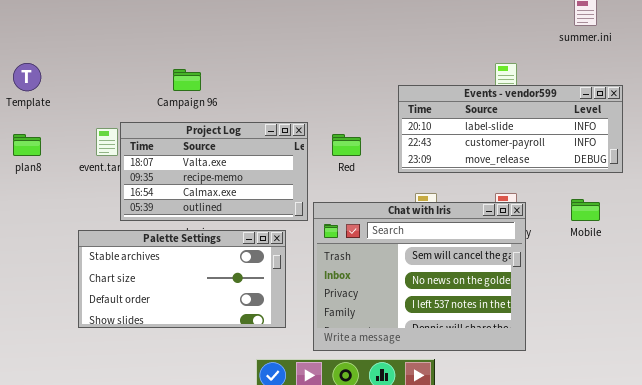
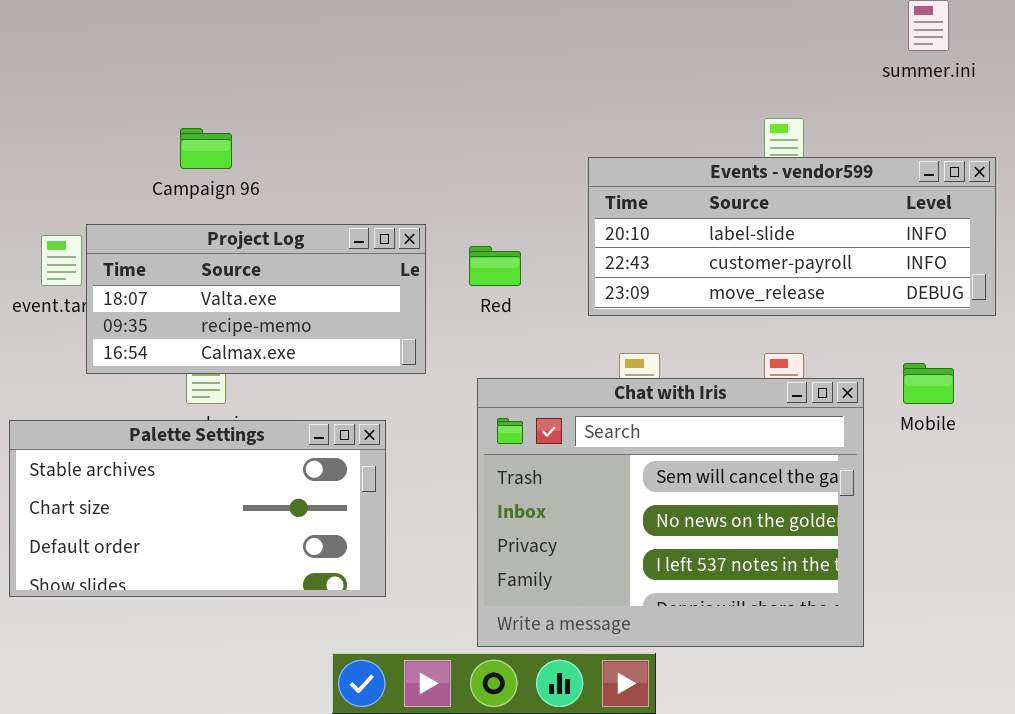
Project Log: [120,122,308,221] -> [86,224,426,374], resized
Chat with Iris: [313,202,526,351] -> [477,378,864,647], moved

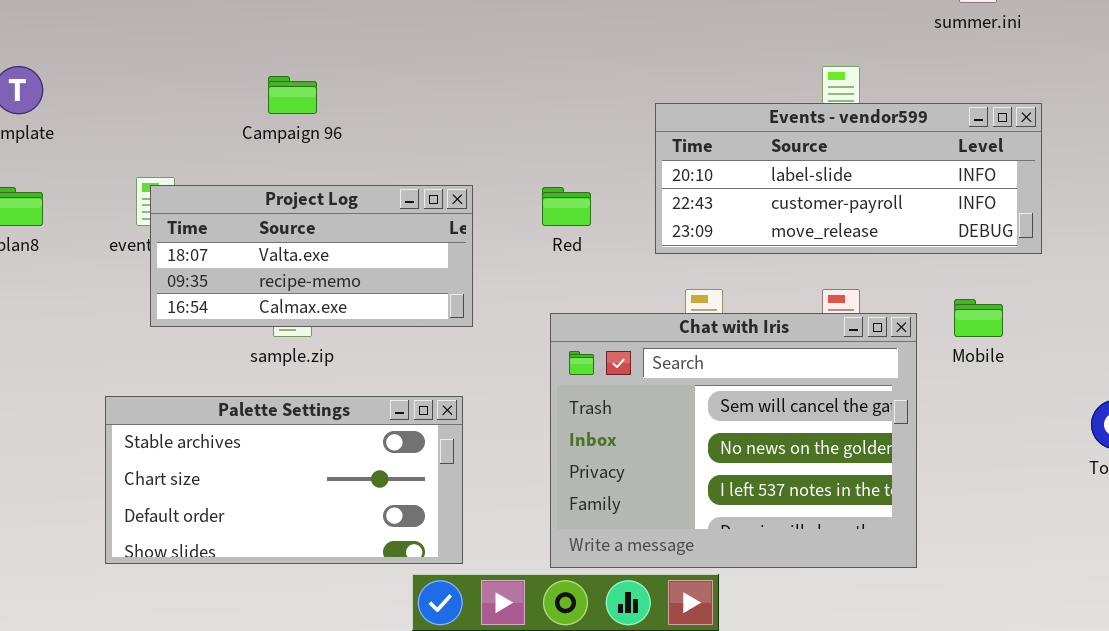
Project Log: [86,224,426,374] -> [150,185,473,327], moved
Palette Settings: [9,420,386,597] -> [105,396,463,564], moved

